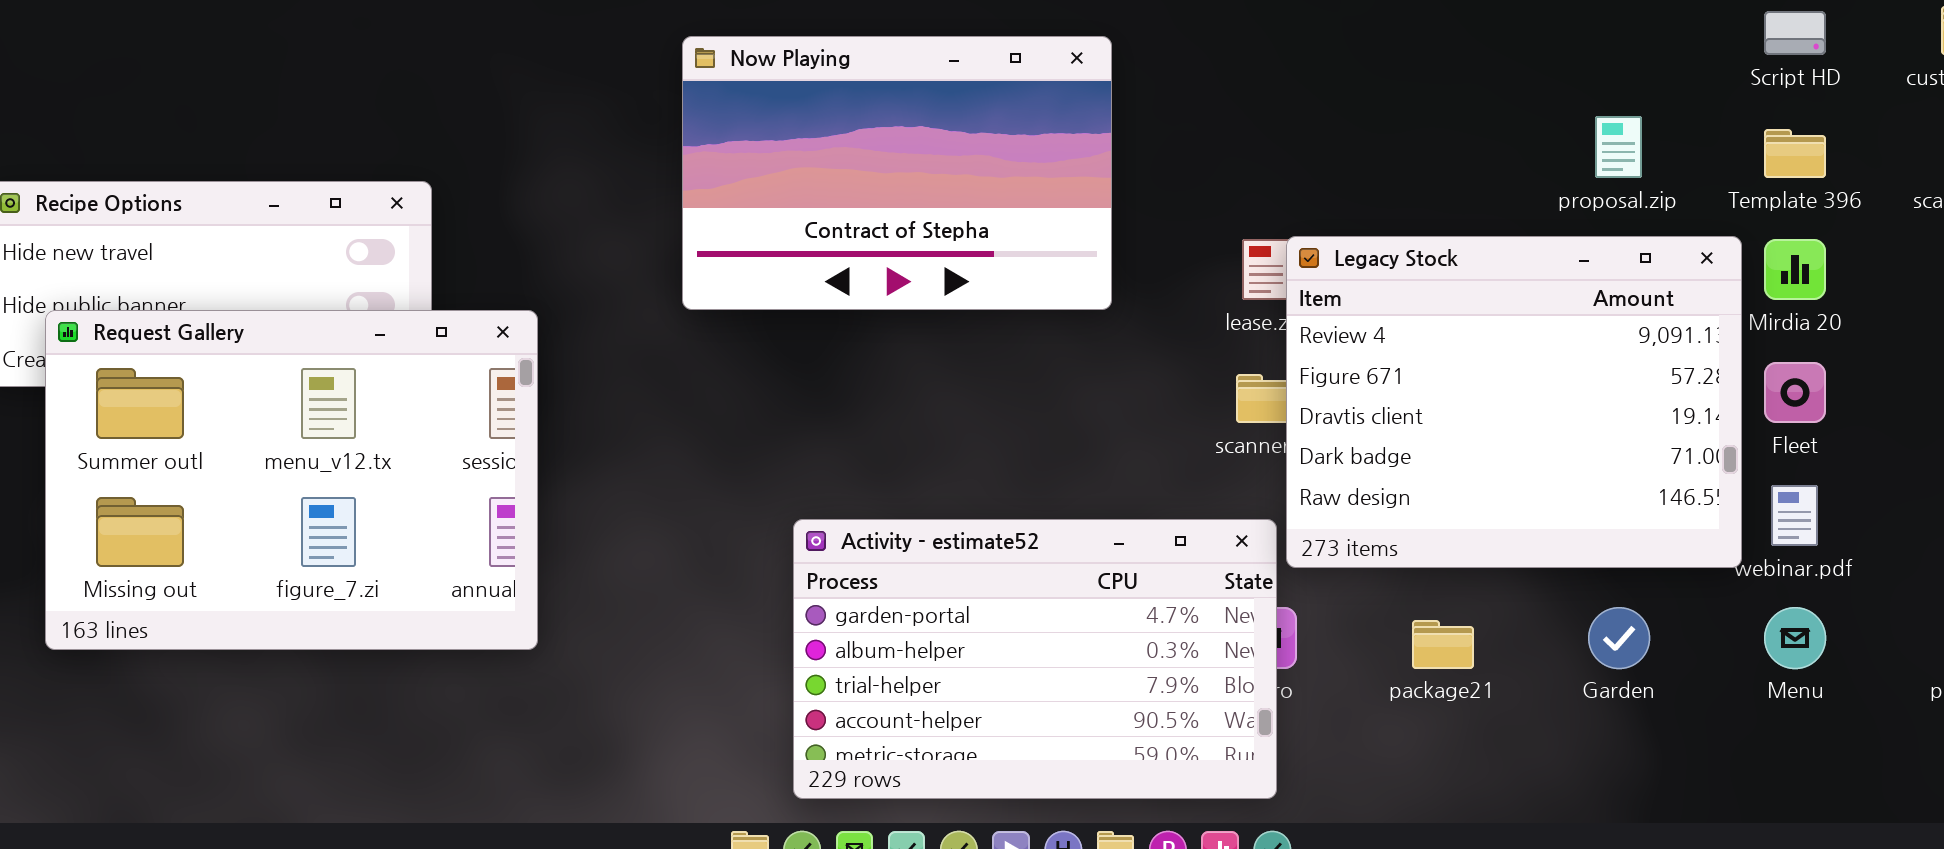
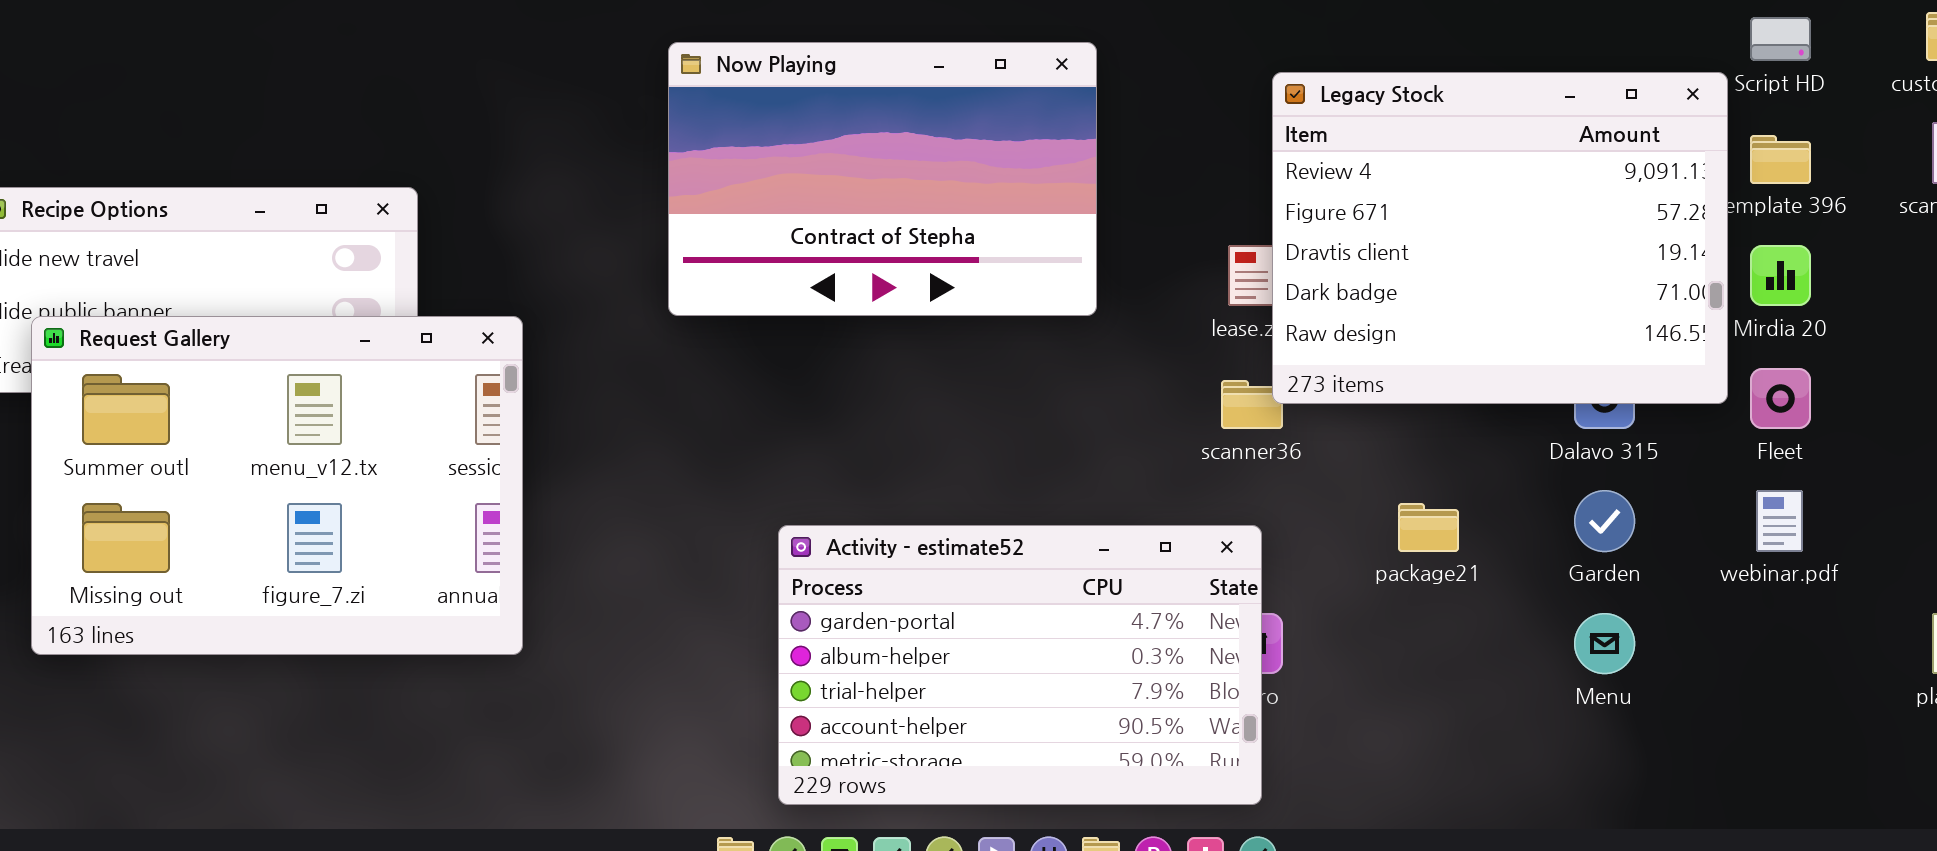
Legacy Stock: [1286,236,1742,568] -> [1272,72,1728,404], moved
Garden: [1588,607,1650,669] -> [1574,490,1635,552], moved
Menu: [1764,607,1826,669] -> [1574,613,1635,674], moved
package21: [1412,620,1474,669] -> [1398,503,1459,552], moved

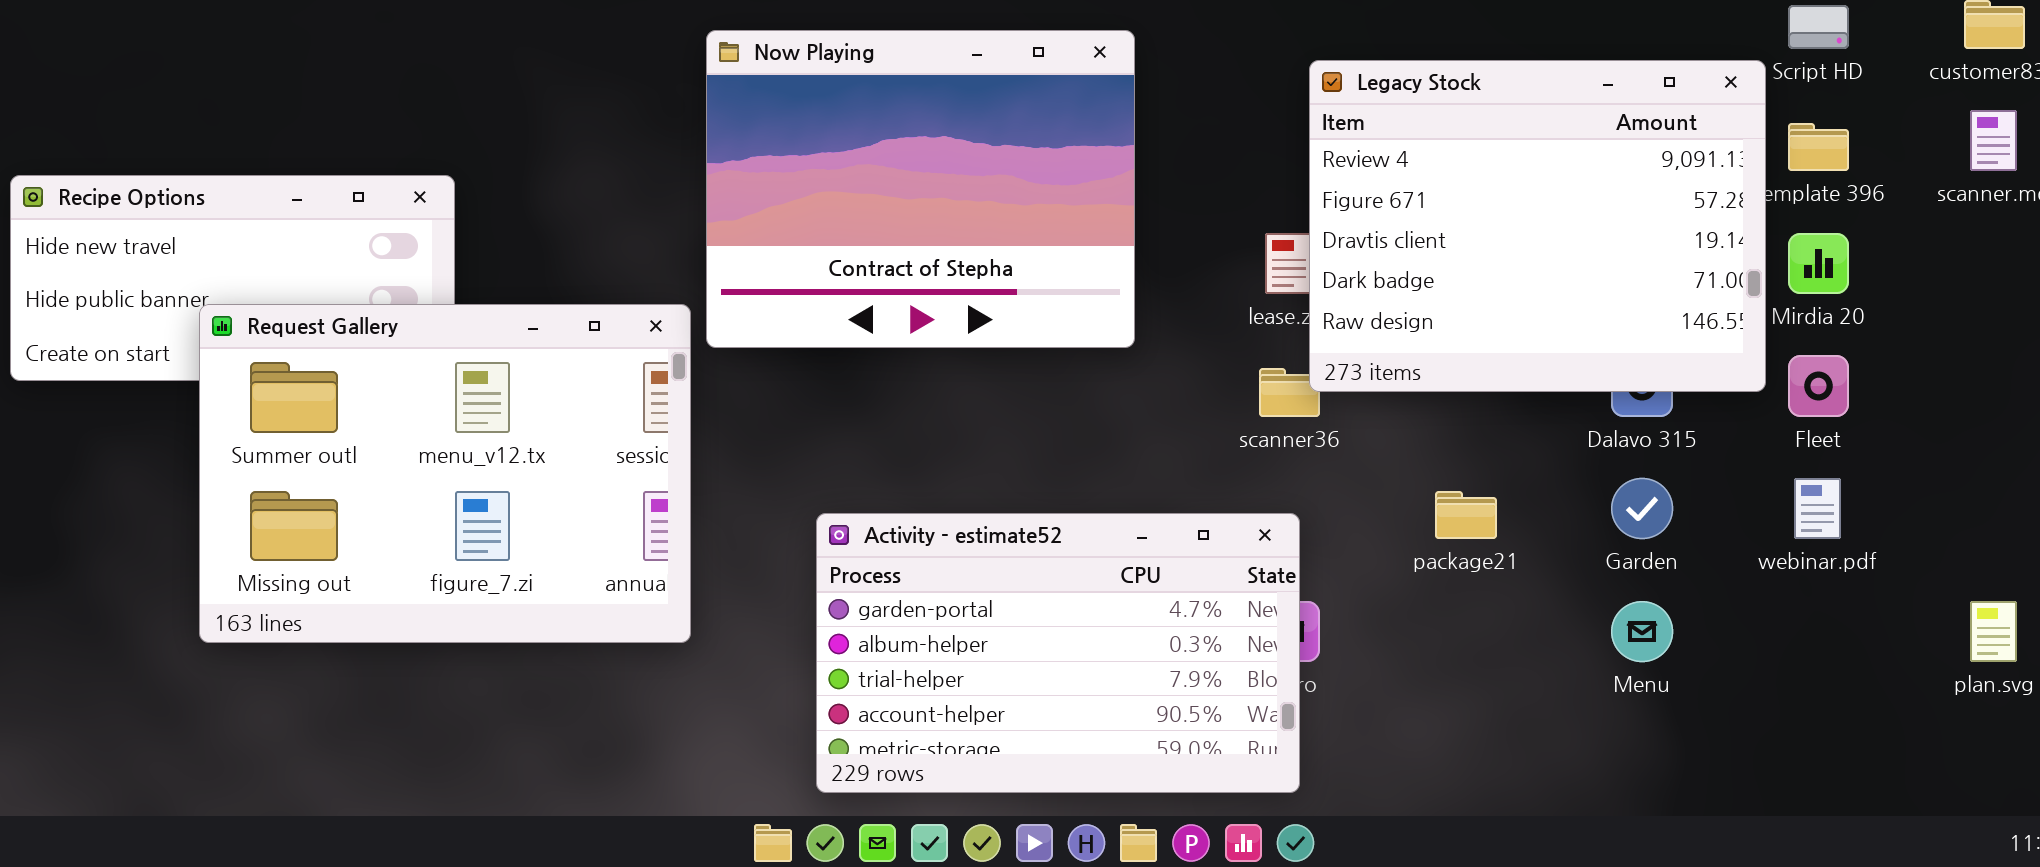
Now Playing: [668,42,1097,316] -> [706,30,1135,348], resized
Request Gallery: [31,316,523,655] -> [199,304,691,643], moved

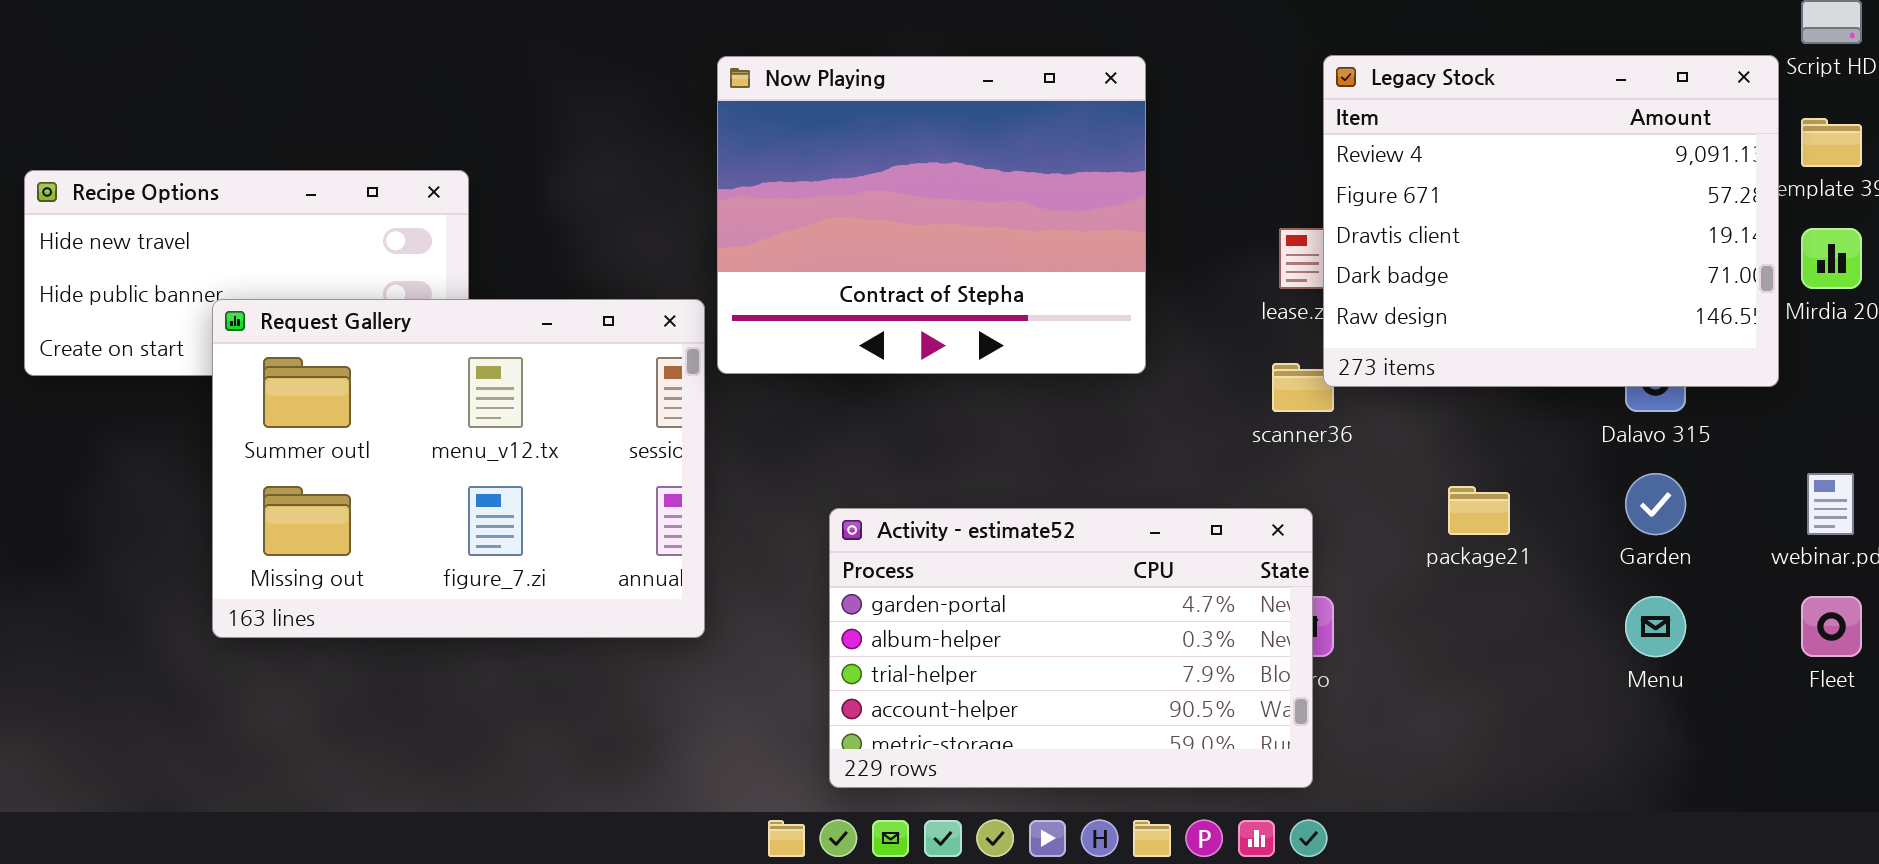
Now Playing: [706,30,1135,348] -> [717,56,1146,374], moved
Fleet: [1788,355,1849,417] -> [1801,596,1862,657], moved

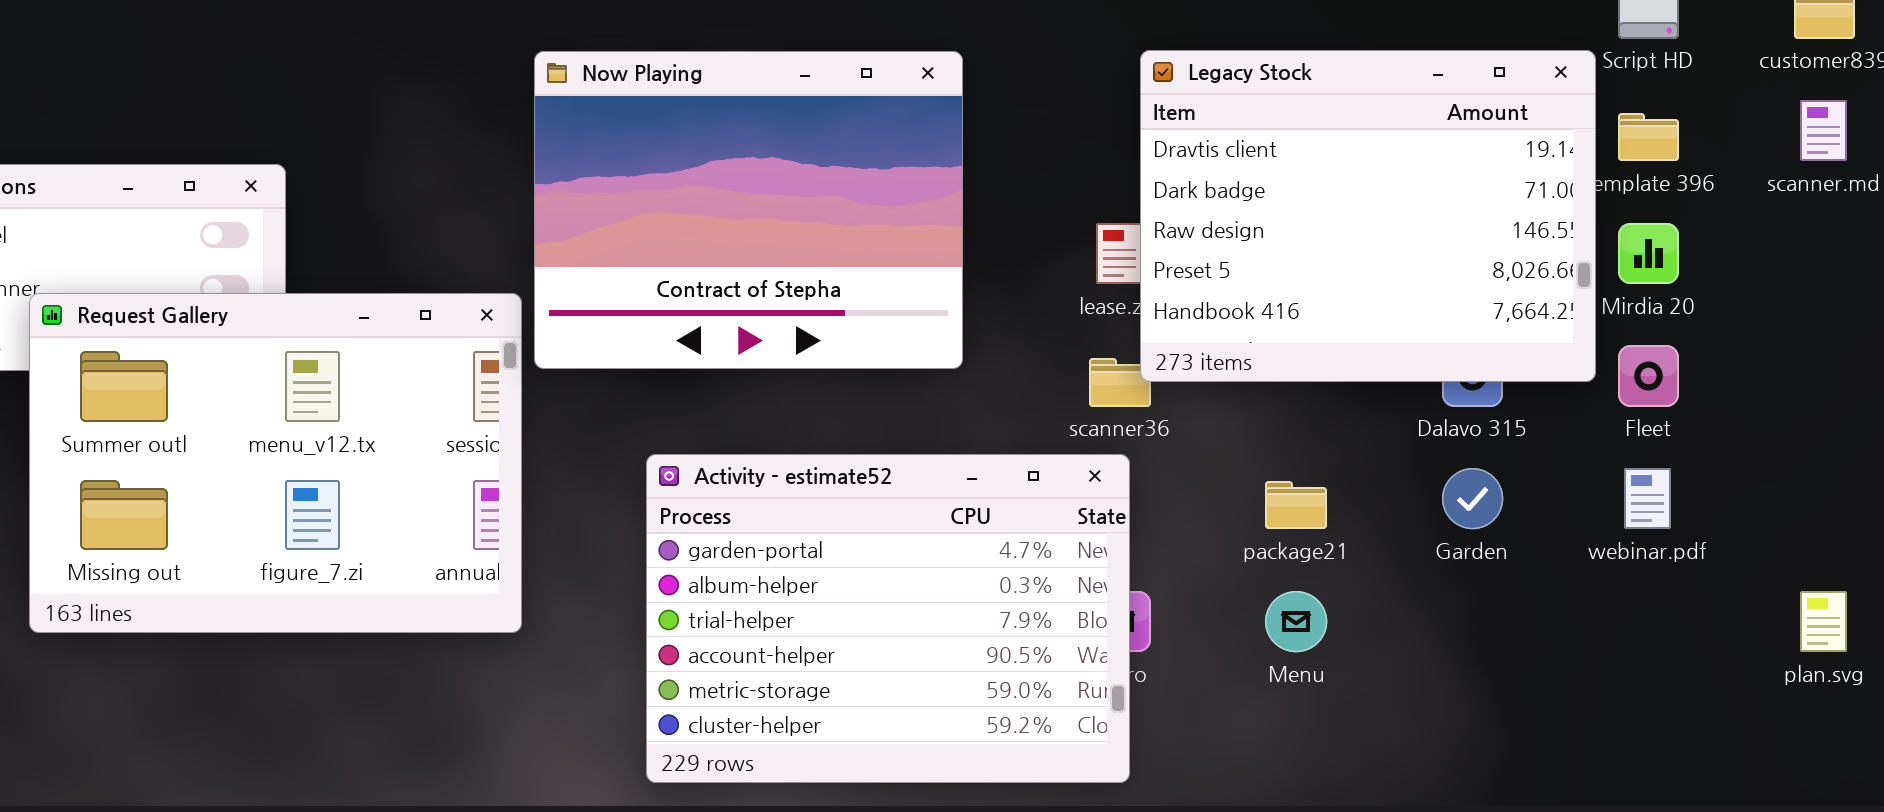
Legacy Stock: [1323,55,1779,387] -> [1140,50,1596,382], scrolled down 2 rows
Activity - estimate52: [829,508,1313,788] -> [646,454,1130,783], resized
Menu: [1625,596,1686,657] -> [1265,591,1327,652], moved
Fleet: [1801,596,1862,657] -> [1618,345,1679,407], moved

